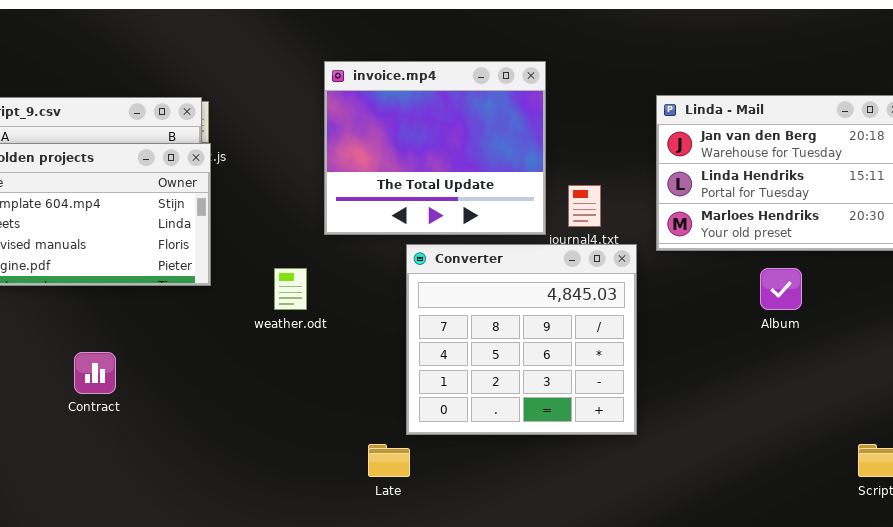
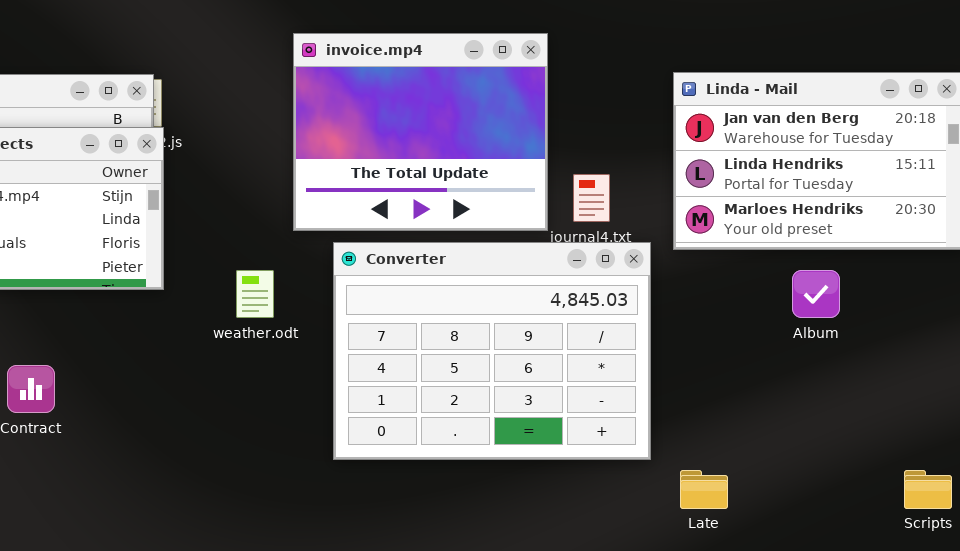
Converter: [406,244,637,435] -> [333,242,651,460], resized
Late: [368,444,410,477] -> [680,470,728,509], moved

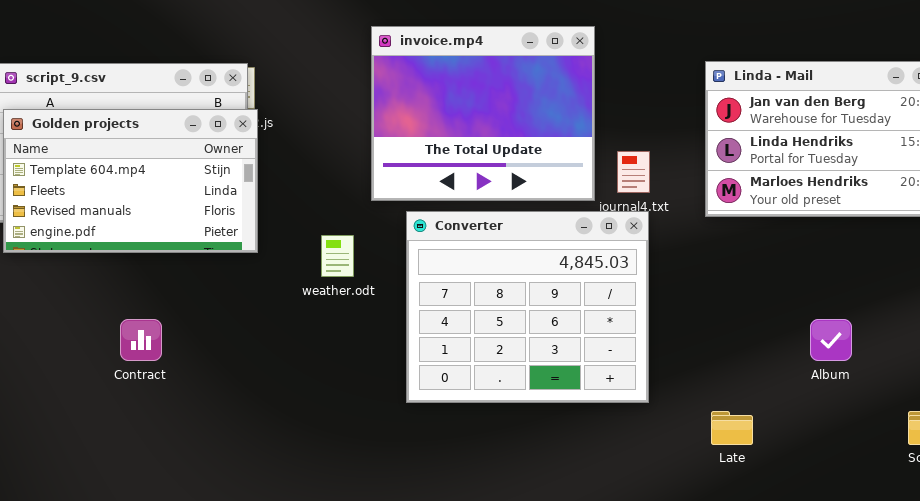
Converter: [333,242,651,460] -> [406,211,649,403], resized
Album: [792,270,840,318] -> [810,319,852,361], moved

